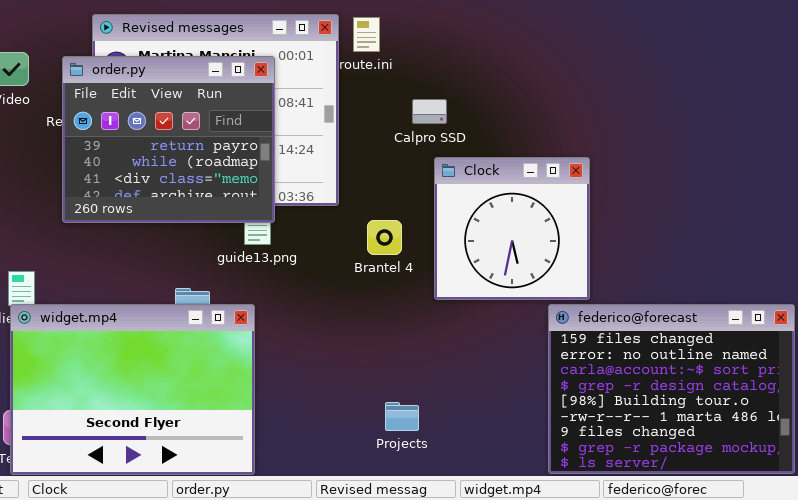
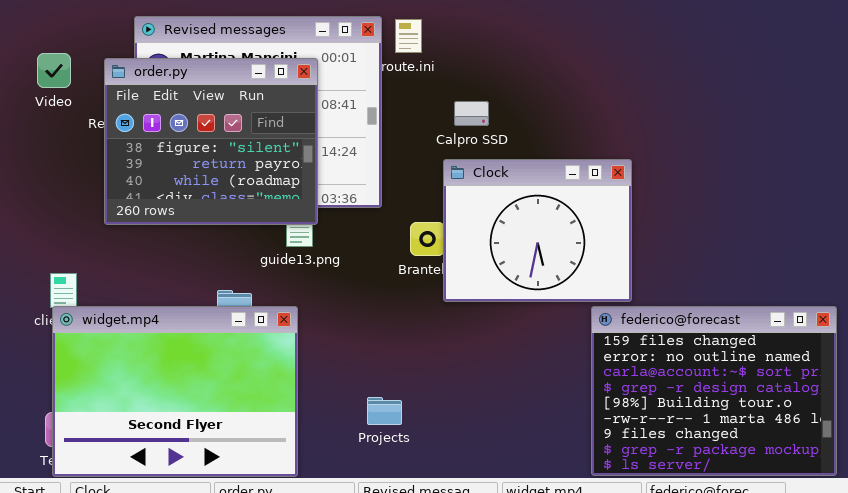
order.py: [62,56,275,223] -> [104,58,318,225], scrolled up 1 row
Clock: [434,157,590,300] -> [443,159,632,302], resized
Projects: [385,402,419,431] -> [367,397,402,425], moved

